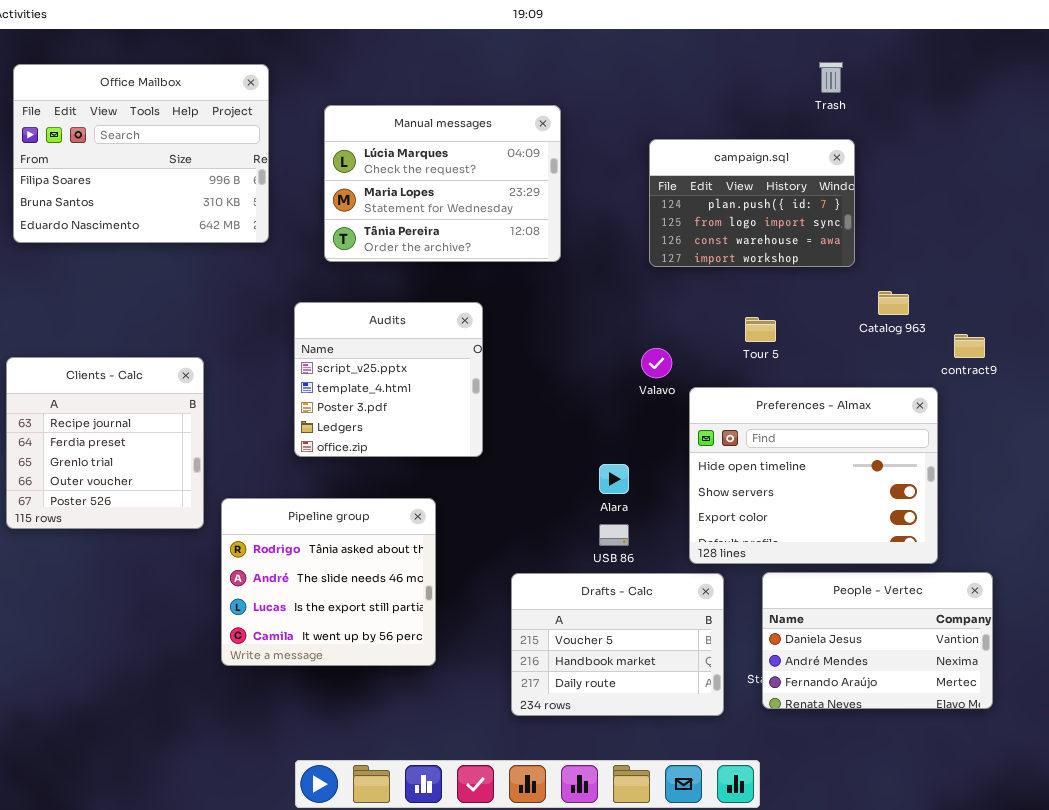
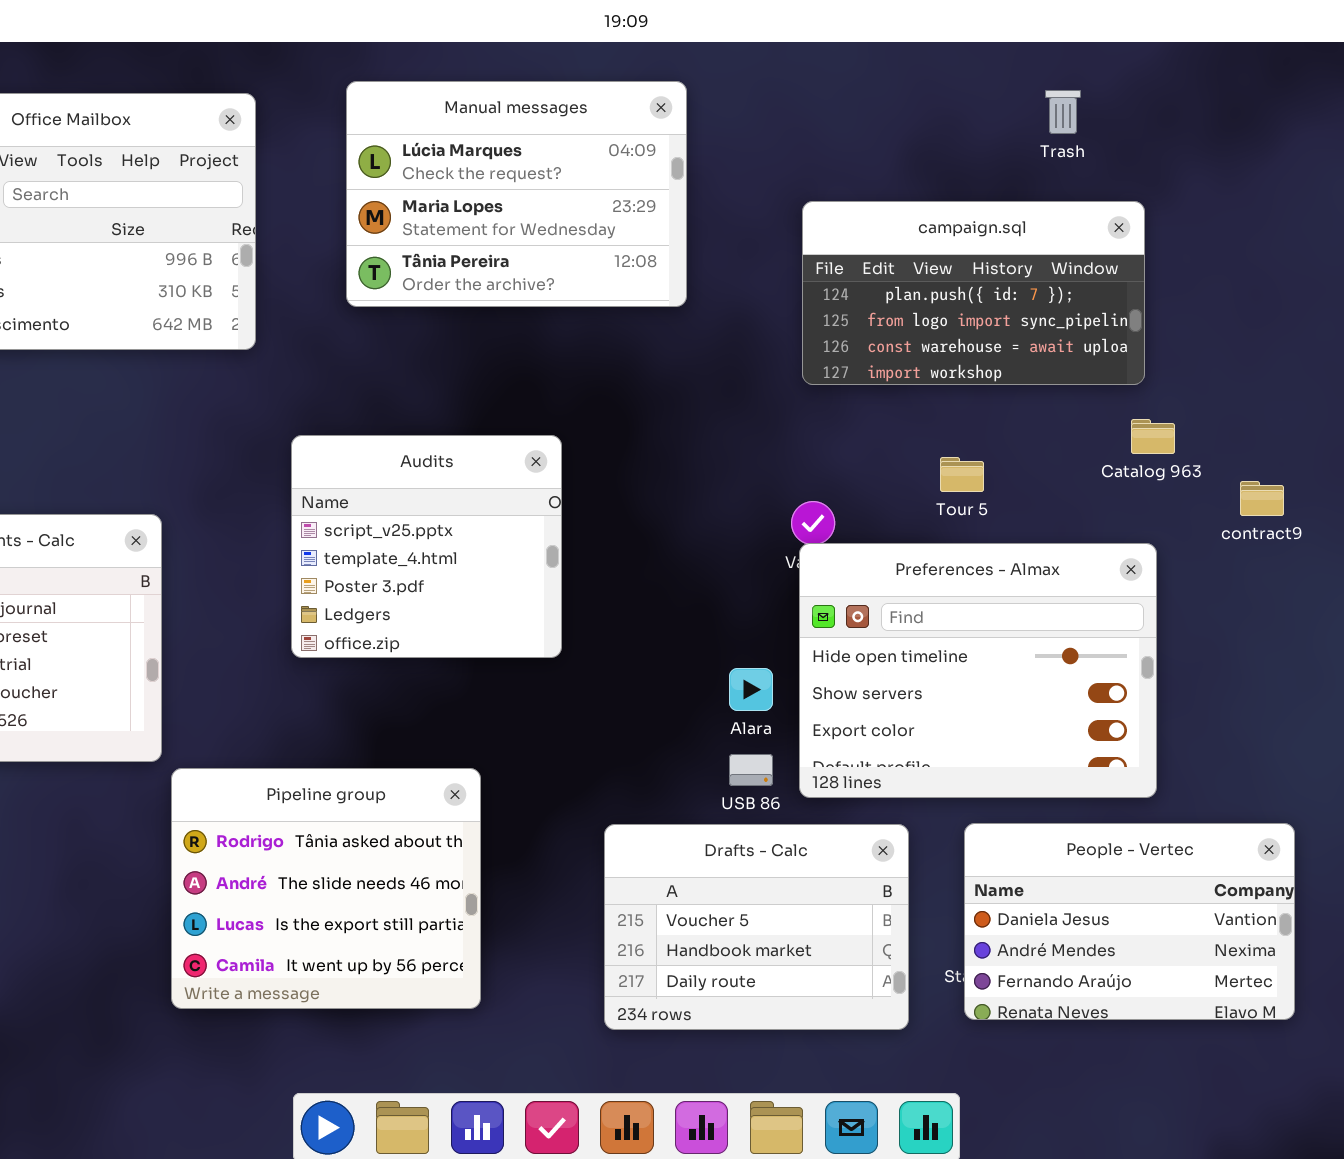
Manual messages: [324,105,561,262] -> [346,81,687,307], moved
campaign.sql: [649,139,855,267] -> [802,201,1145,385], resized
Preferences - Almax: [689,387,938,564] -> [799,543,1157,798], moved
Pipeline group: [221,498,436,666] -> [171,768,481,1009], moved

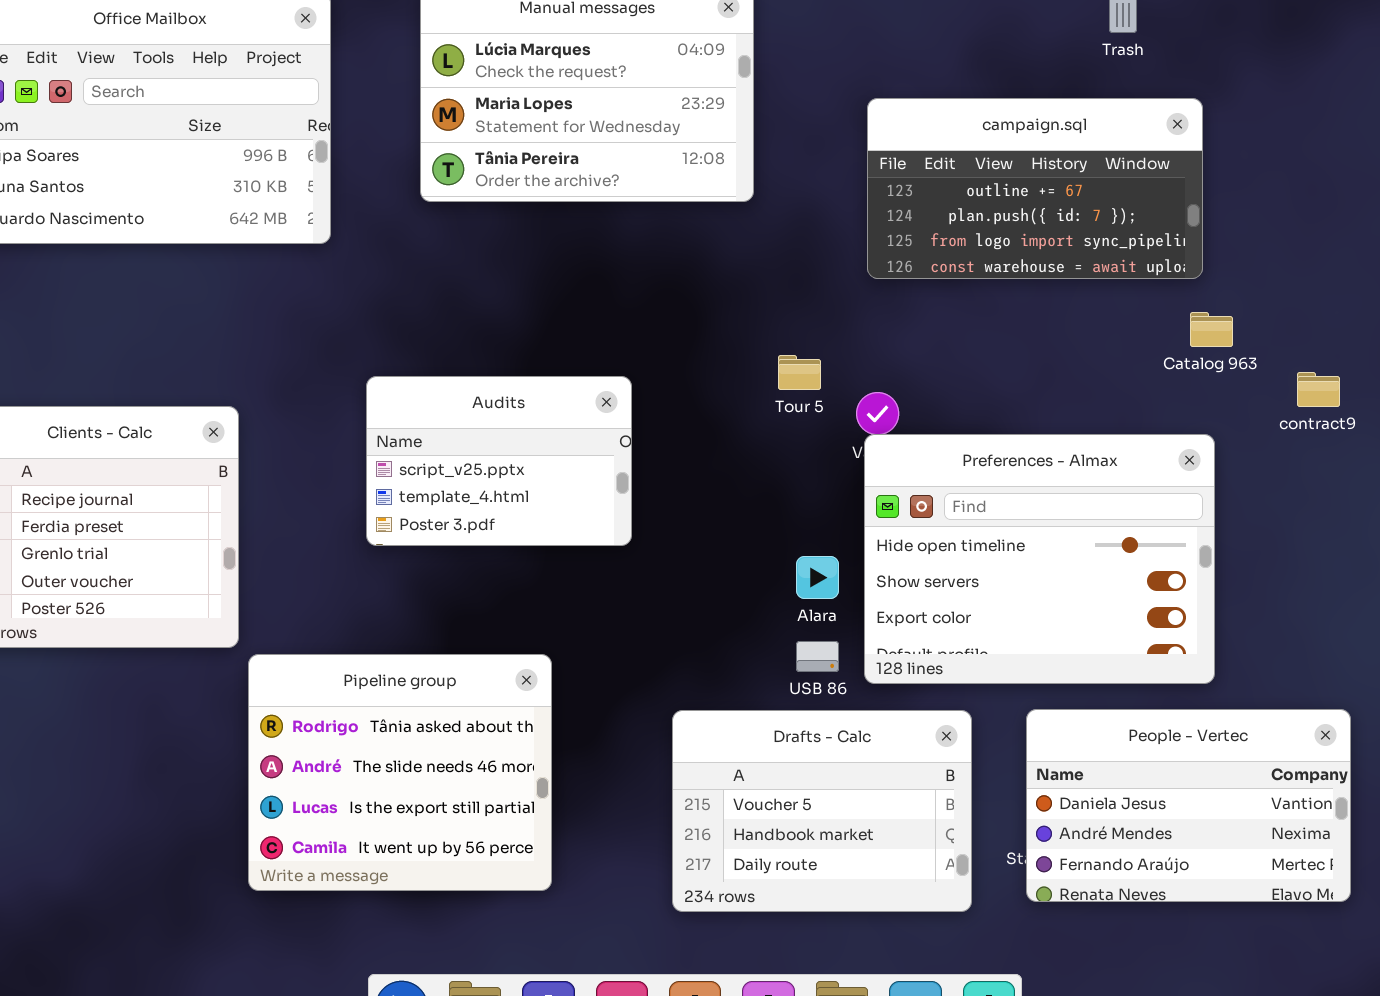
campaign.sql: [802,201,1145,385] -> [867,98,1203,279], scrolled up 1 row
Audits: [291,435,562,658] -> [366,376,632,546], resized
Tour 5: [940,457,984,492] -> [778,355,821,390], moved

